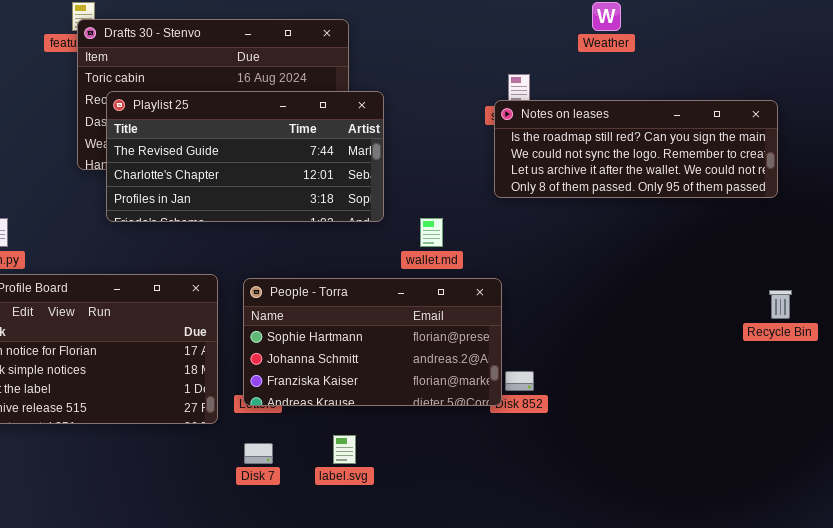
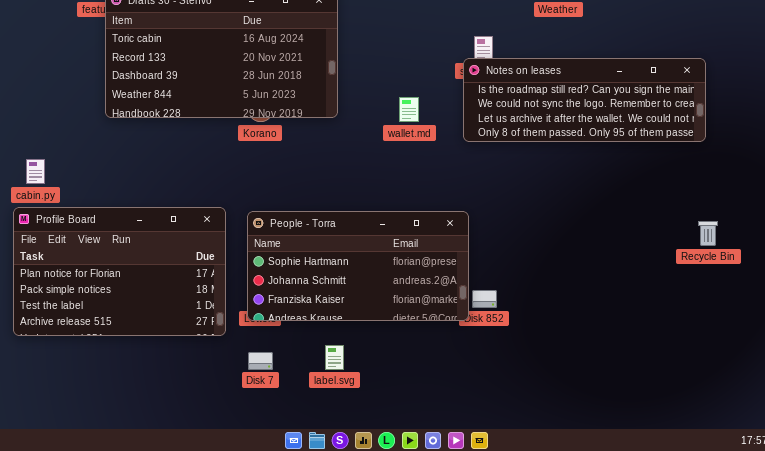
Playlist 25: [106,91,384,222] -> none, closed
wallet.md: [420,218,443,247] -> [399,97,419,122], moved

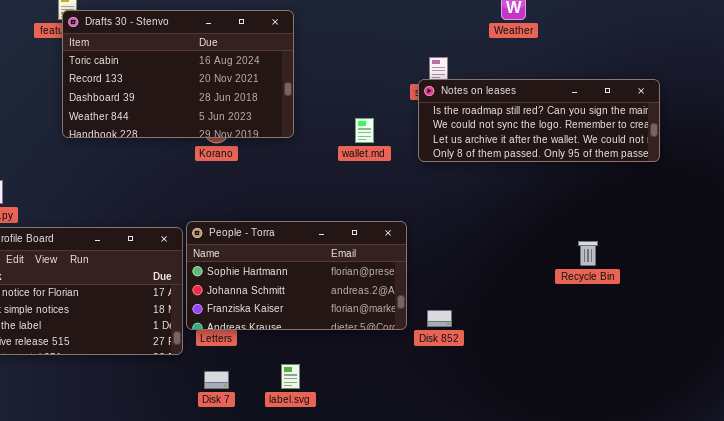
People - Torra: [247,211,469,321] -> [186,221,407,330], moved
Recycle Bin: [698,221,718,246] -> [578,241,598,266], moved

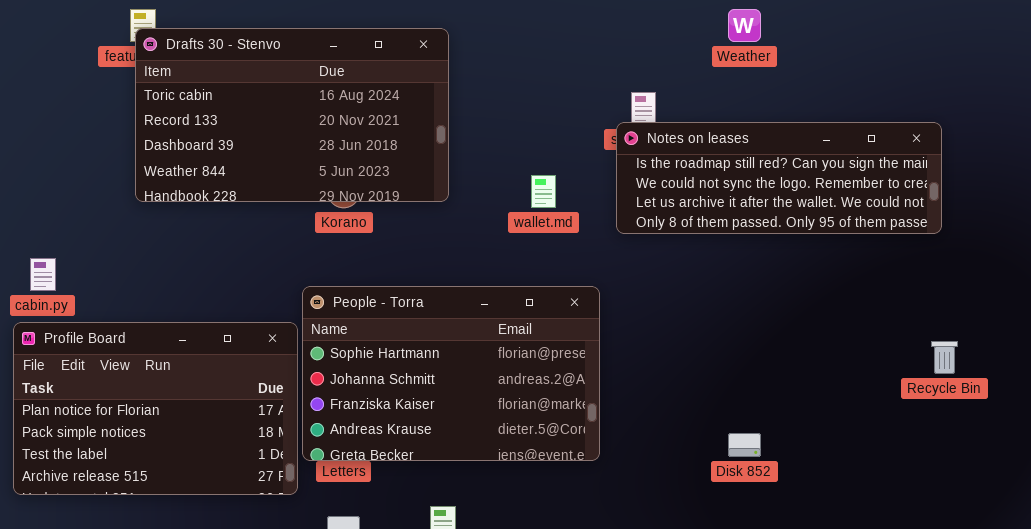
People - Torra: [186,221,407,330] -> [302,286,600,461], resized
Recycle Bin: [578,241,598,266] -> [931,341,958,374], moved
Disk 852: [427,310,452,327] -> [728,433,761,457], moved

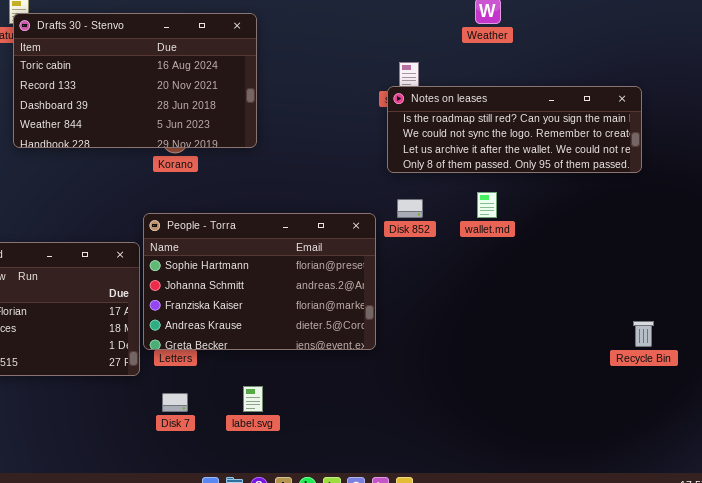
wallet.md: [531,175,556,208] -> [477,192,497,218], moved
Recycle Bin: [931,341,958,374] -> [633,321,654,347], moved
Disk 852: [728,433,761,457] -> [397,199,423,218], moved

